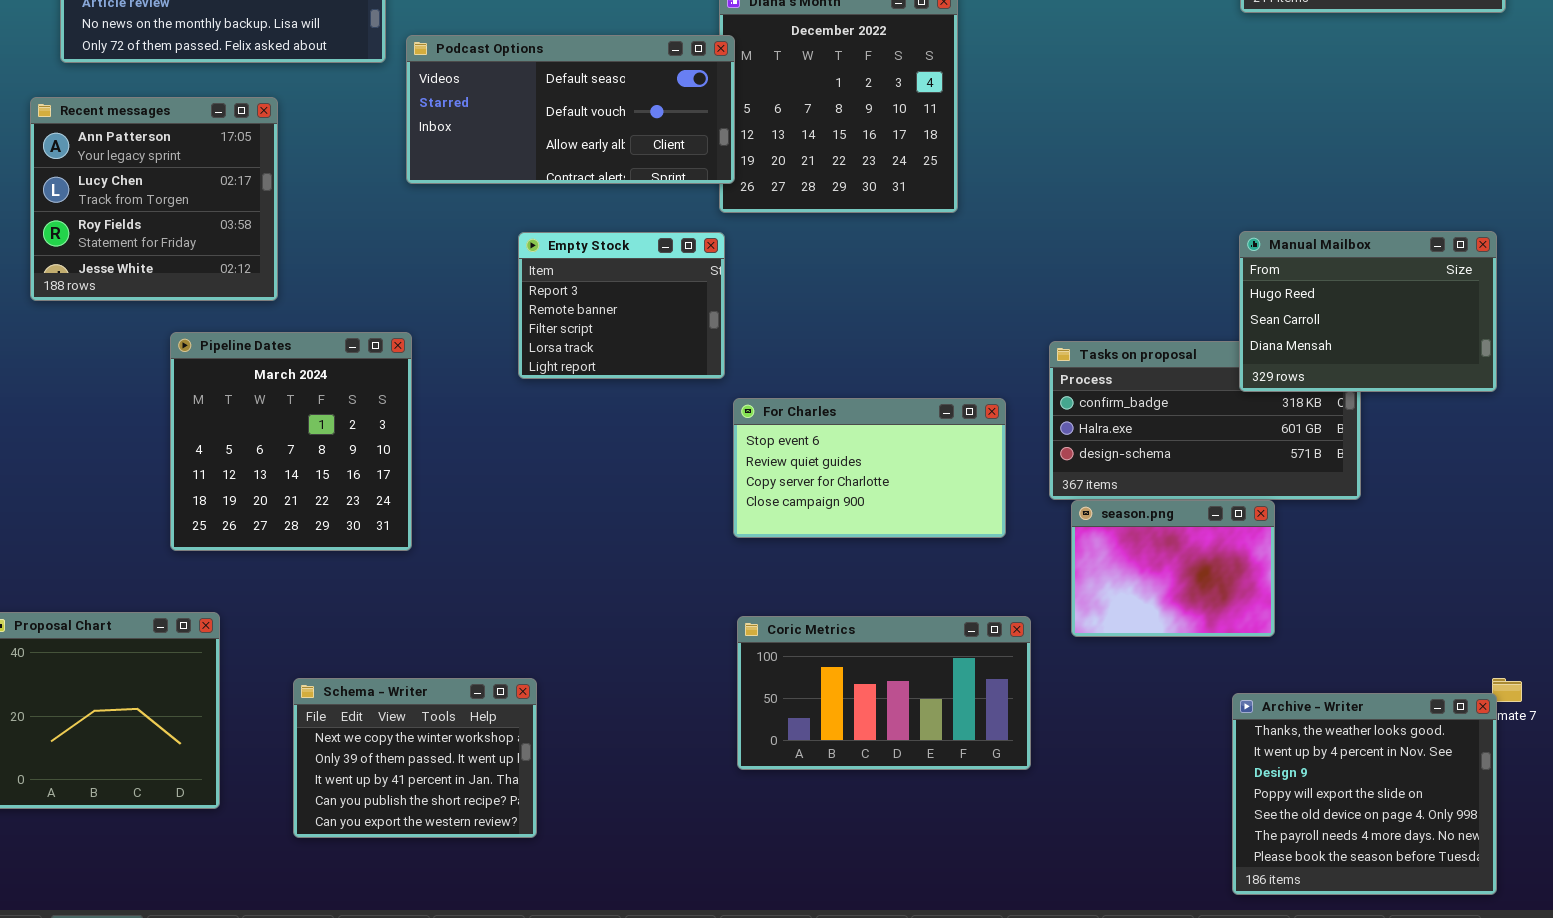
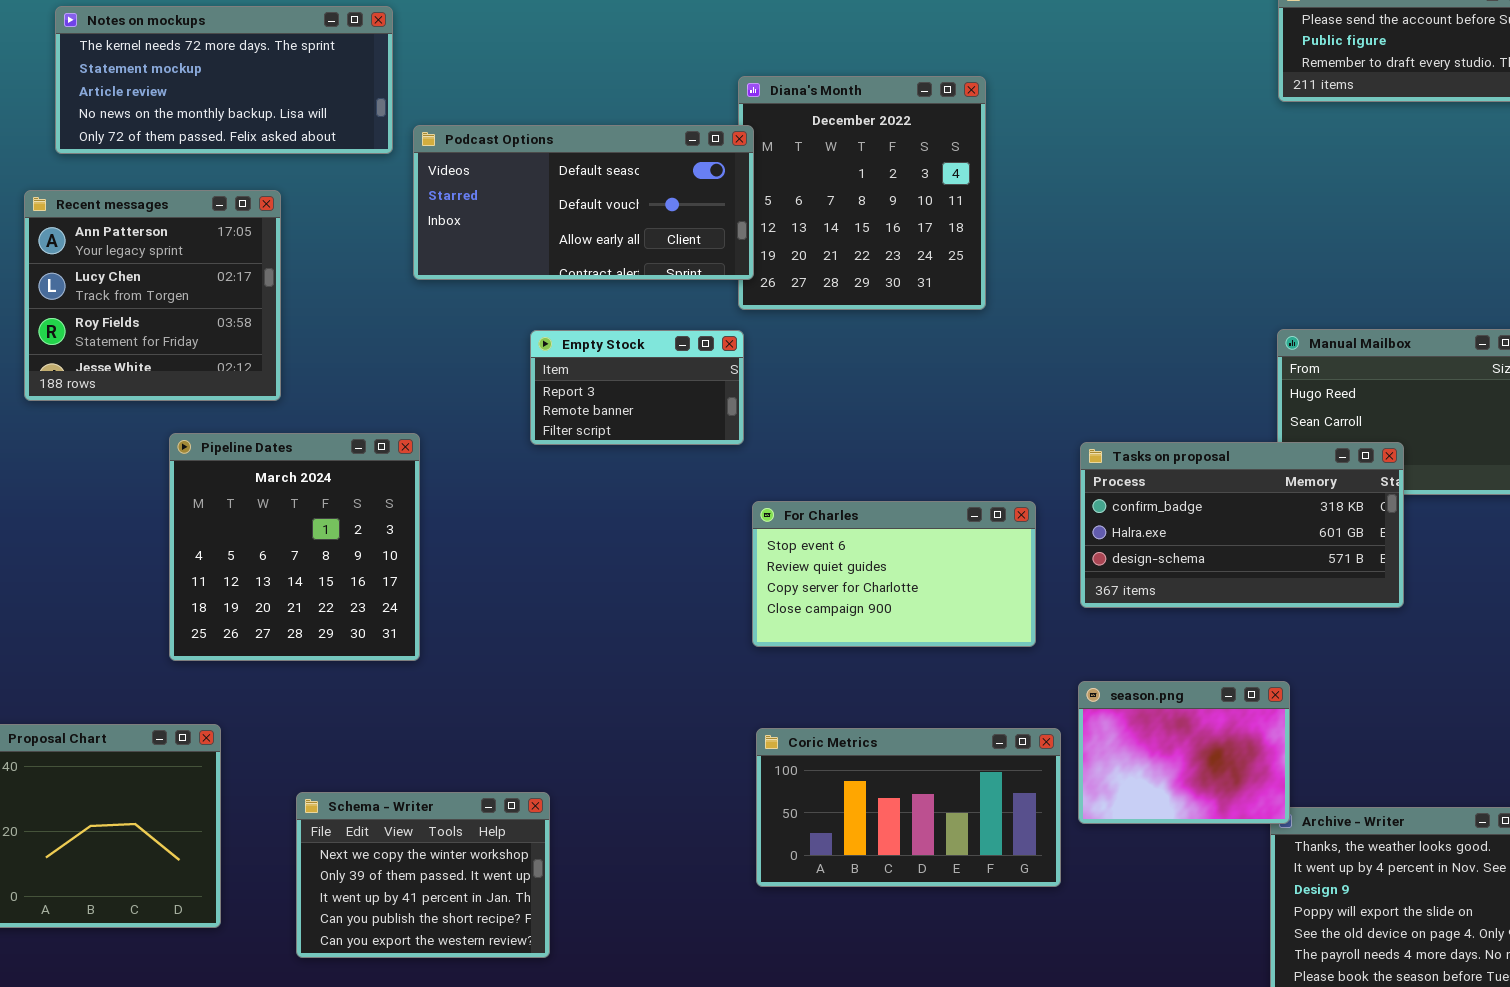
Empty Stock: [518,232,725,379] -> [530,330,744,445], resized
Tasks on proposal: [1049,341,1361,500] -> [1080,442,1404,608], raised
season.png: [1071,500,1275,637] -> [1078,681,1290,824], moved

